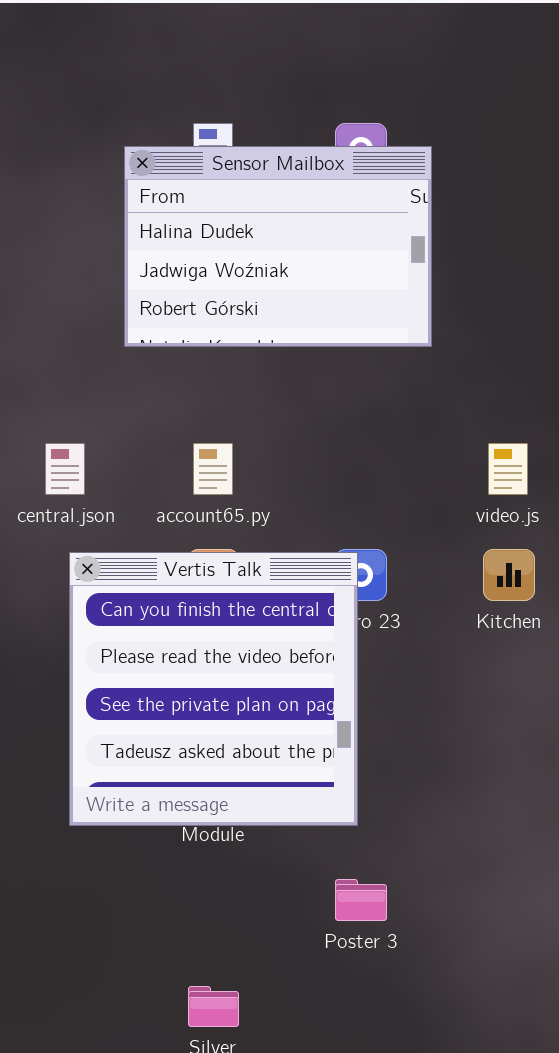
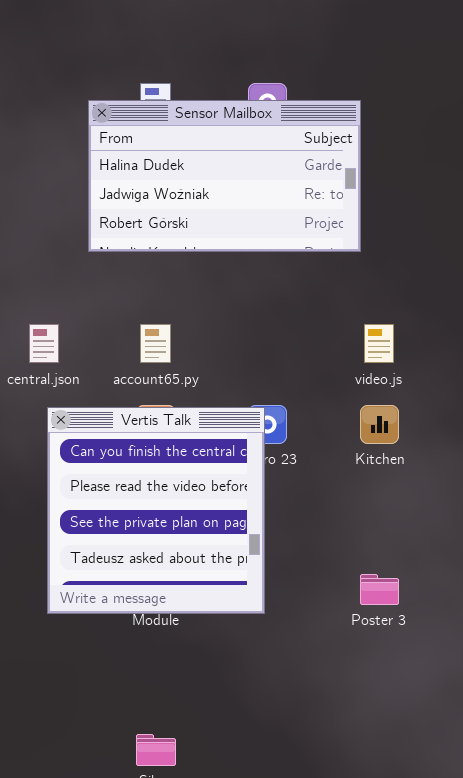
Sensor Mailbox: [124,146,432,347] -> [88,100,361,252], resized
Poster 3: [335,879,387,921] -> [360,574,399,605], moved

